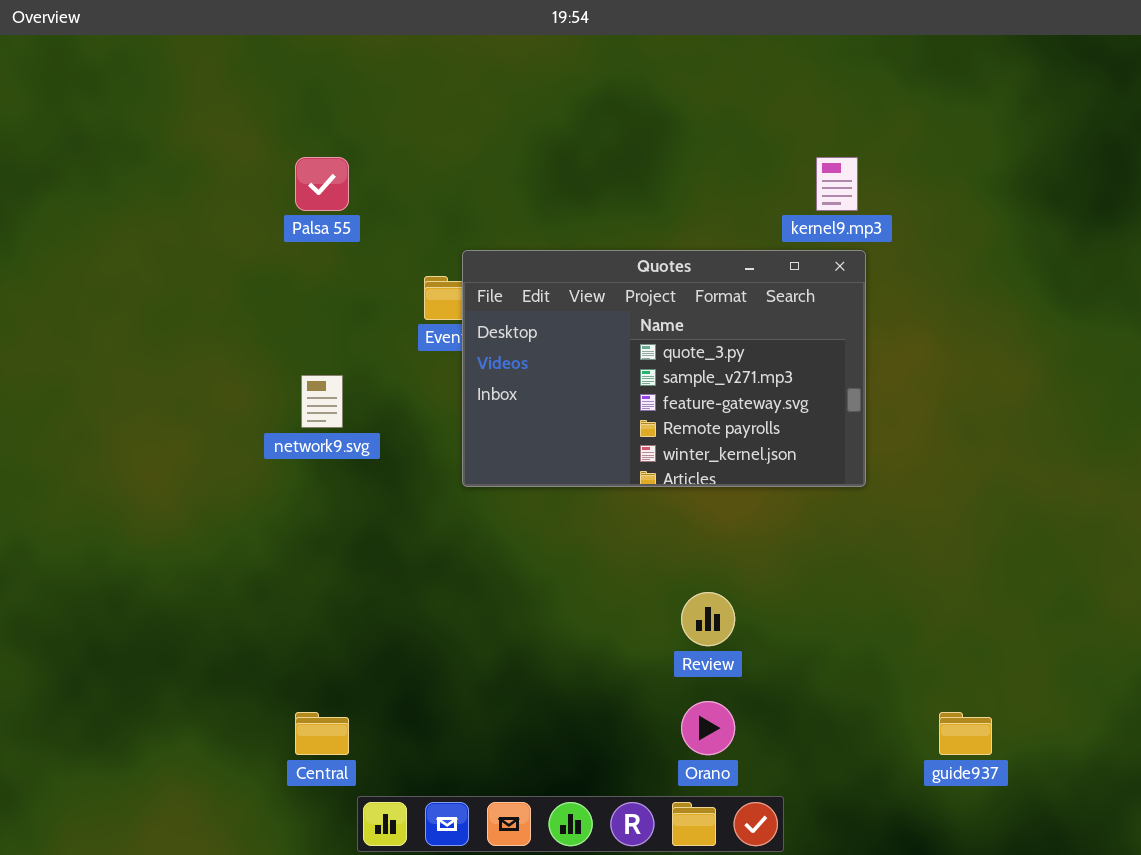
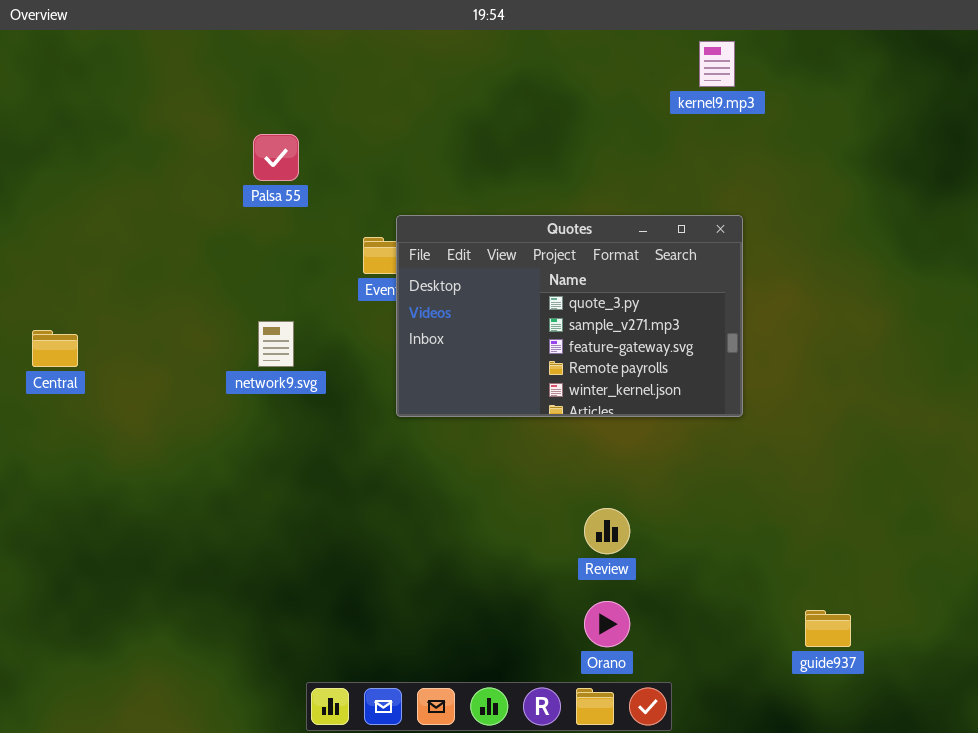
kernel9.mp3: [816,157,858,211] -> [699,41,735,87], moved
Central: [295,712,349,755] -> [32,330,78,367], moved

